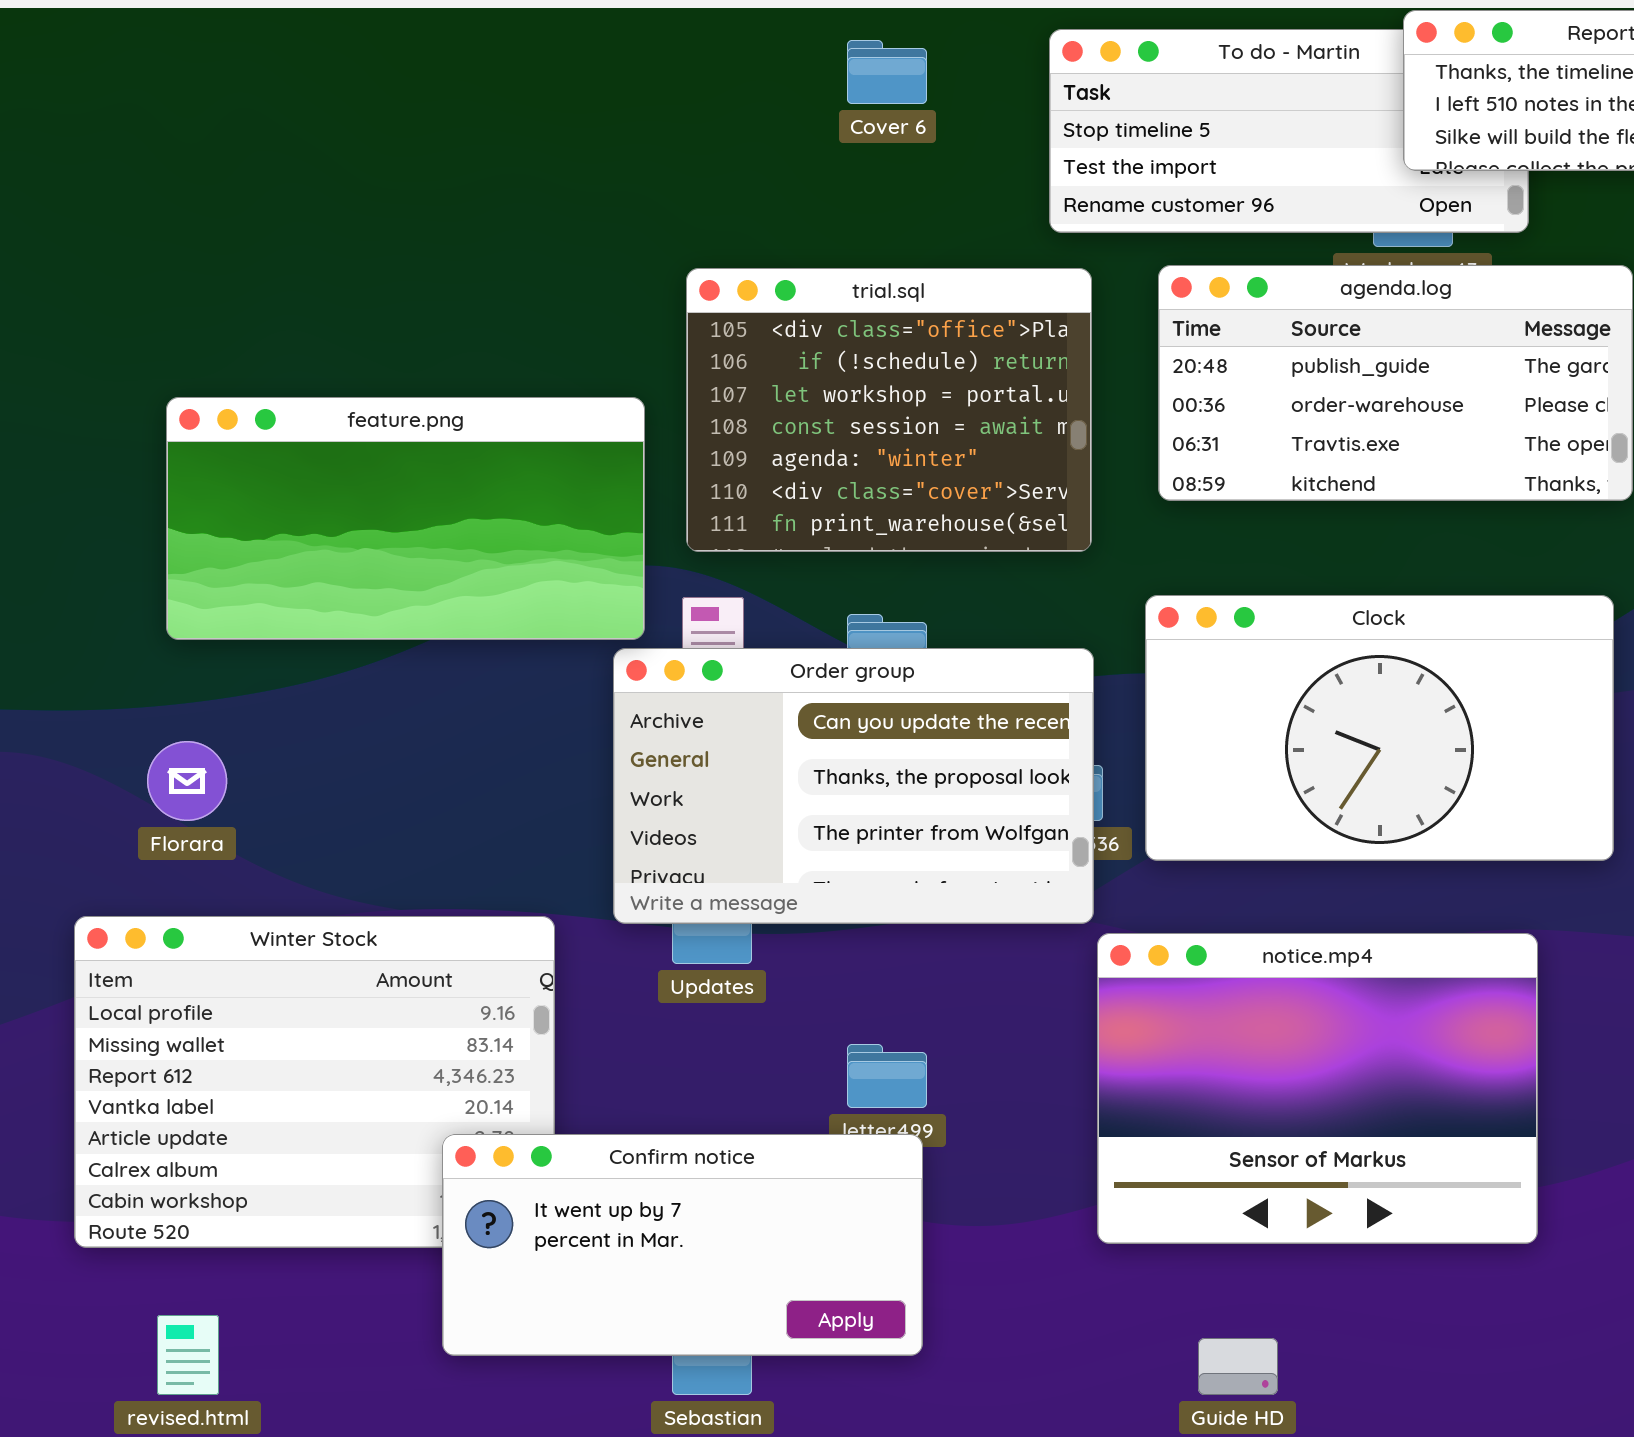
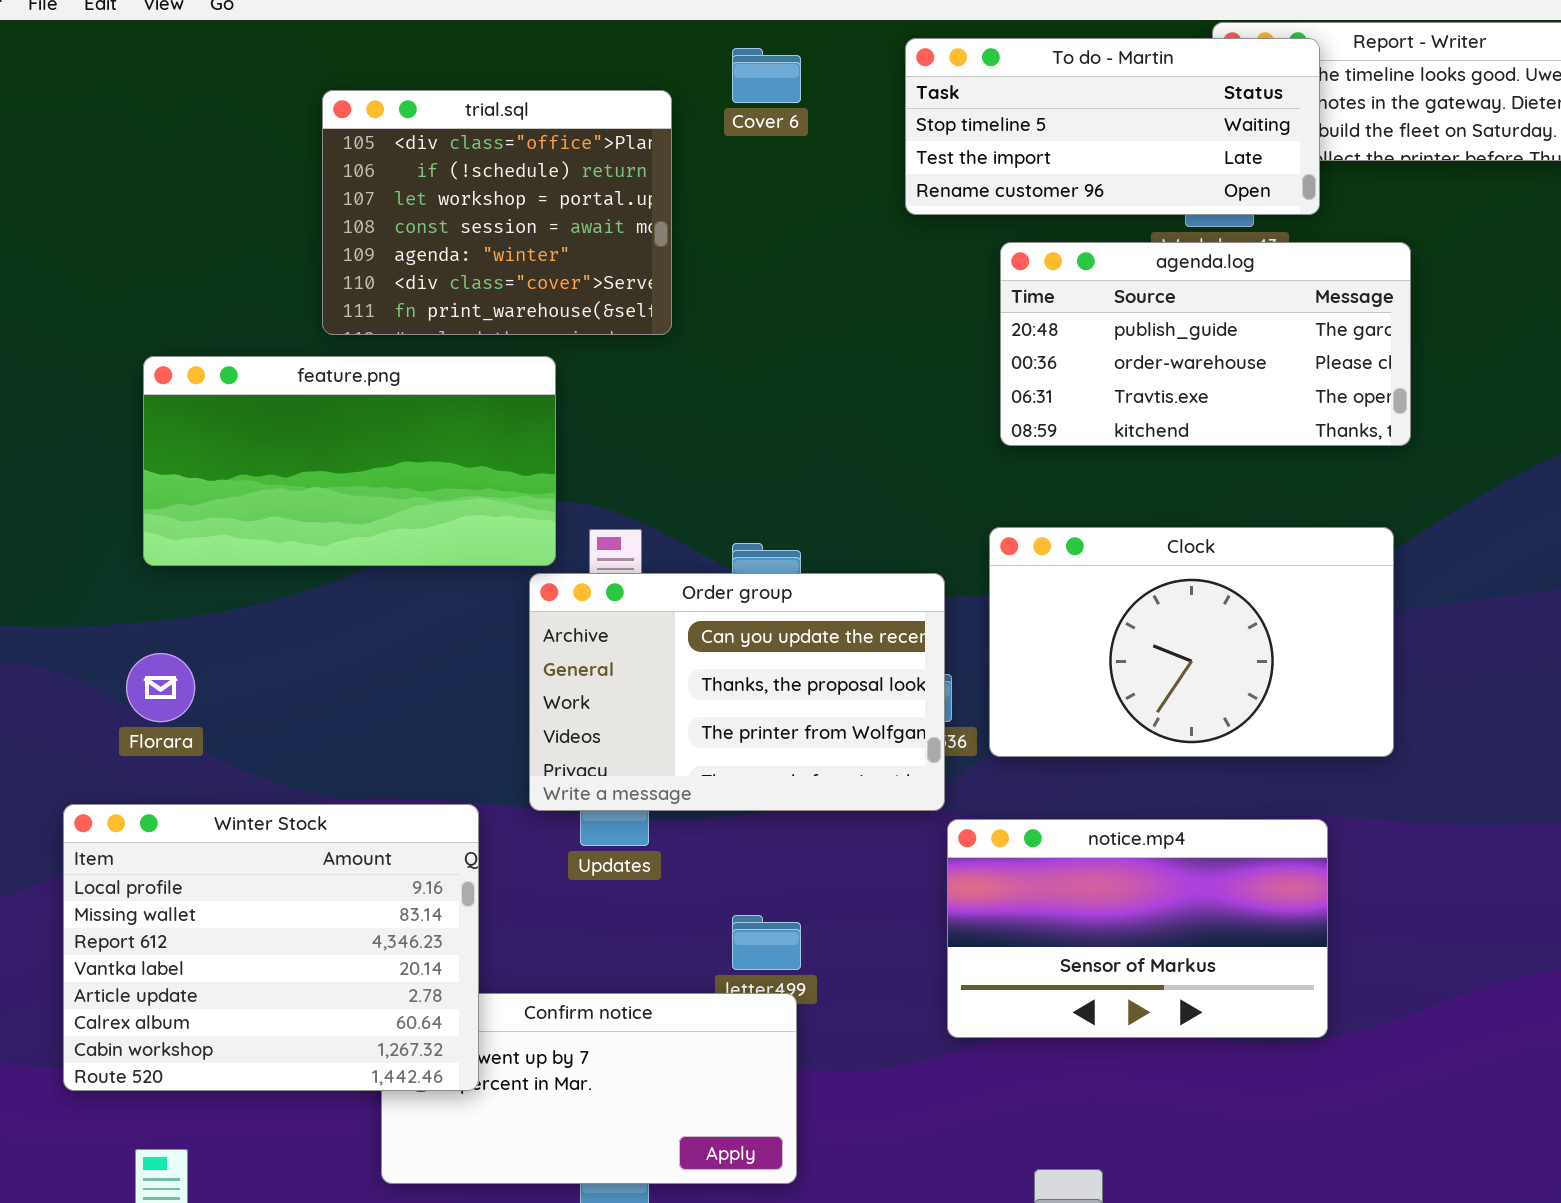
To do - Martin: [1049,29,1529,233] -> [905,38,1320,215], raised
trial.sql: [686,268,1092,552] -> [322,90,672,335], moved
Winter Stock: [74,916,555,1248] -> [63,804,479,1091], raised
notice.mp4: [1097,933,1538,1244] -> [947,819,1328,1038], resized

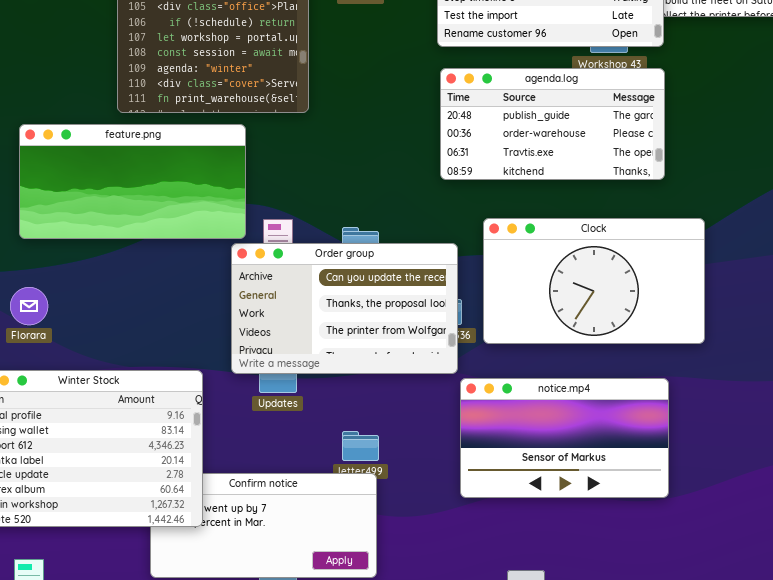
agenda.log: [1000,242,1411,446] -> [440,68,665,180], moved

